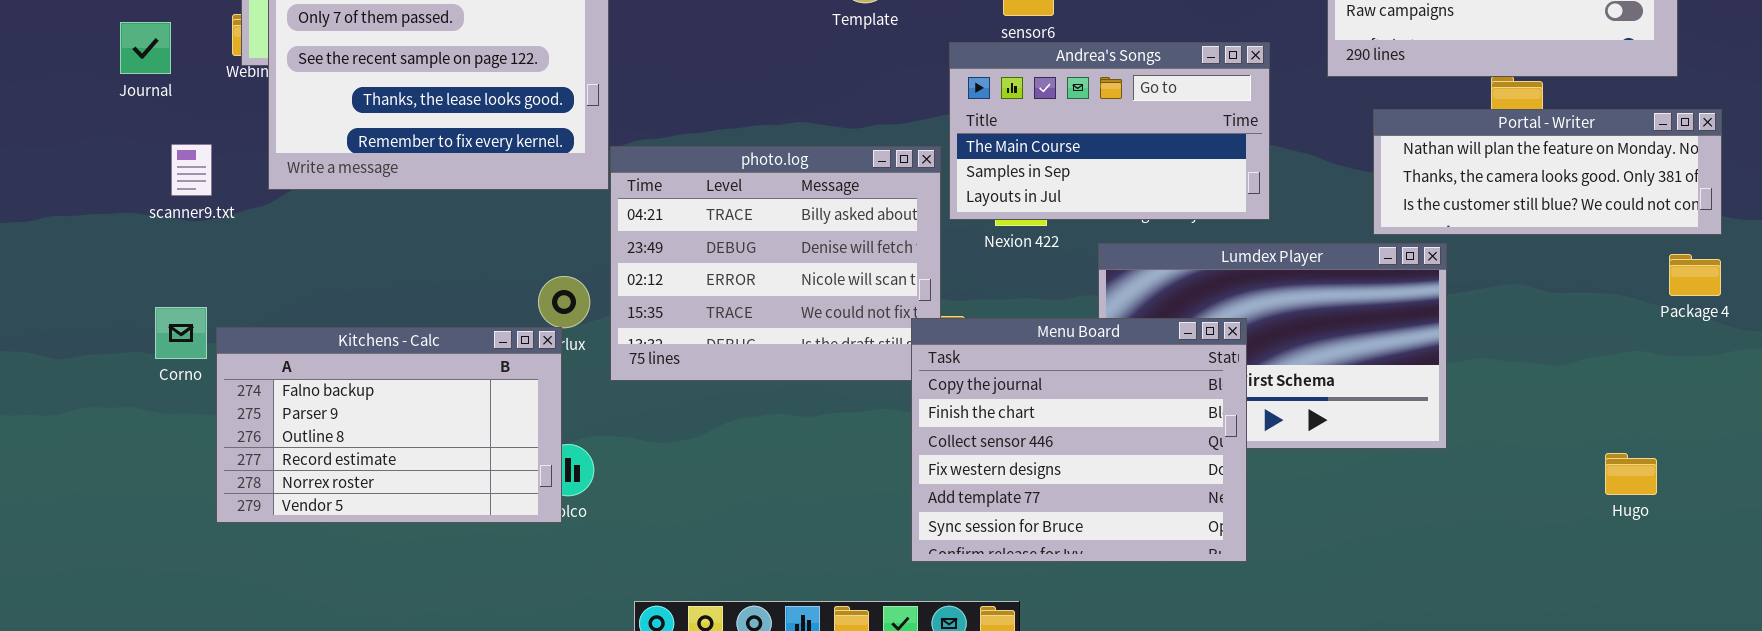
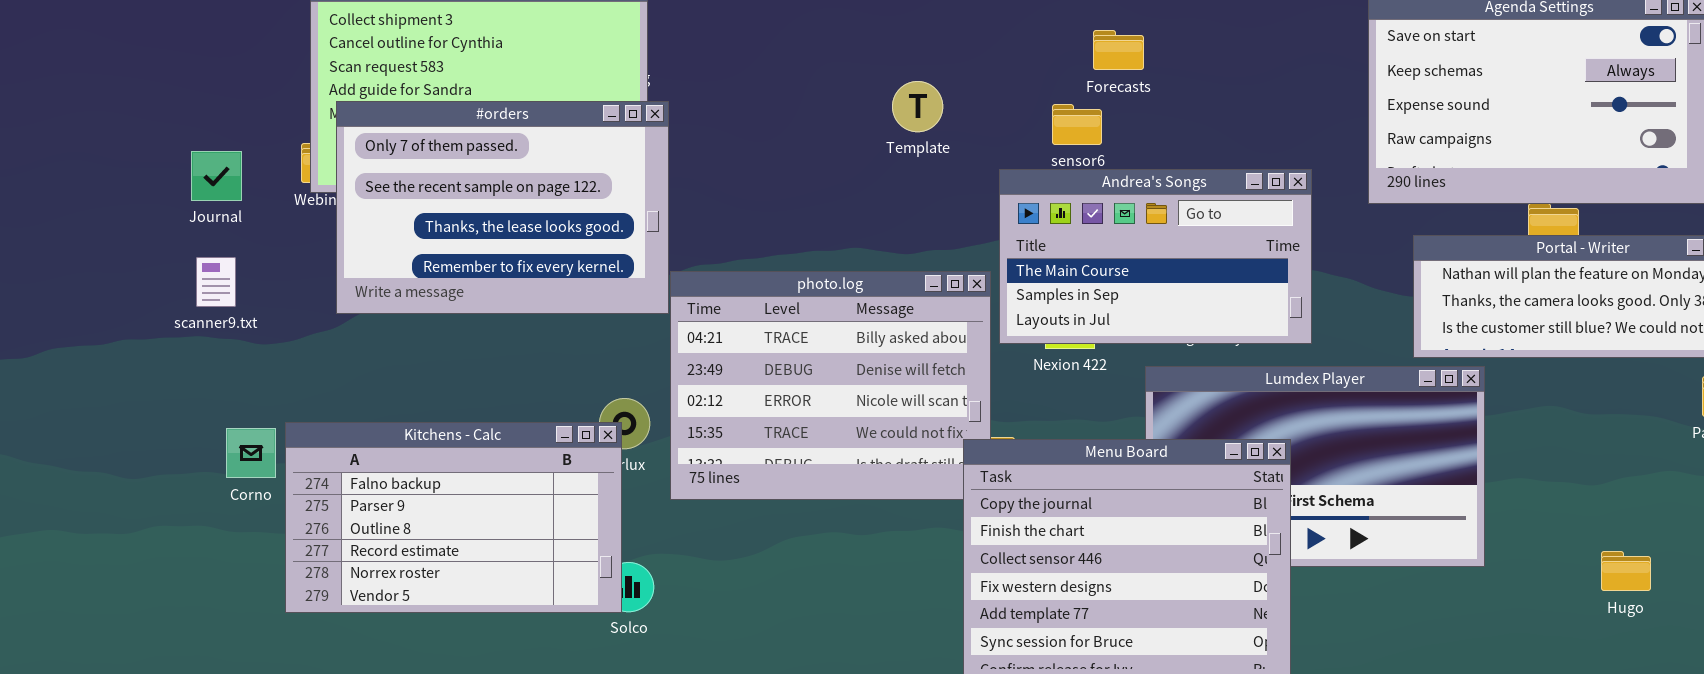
scanner9.txt: [171,144,212,196] -> [196,257,236,307], moved
Kitchens - Calc: [216,327,562,523] -> [285,422,622,613], moved
Hugo: [1605,453,1657,495] -> [1601,551,1651,591], moved

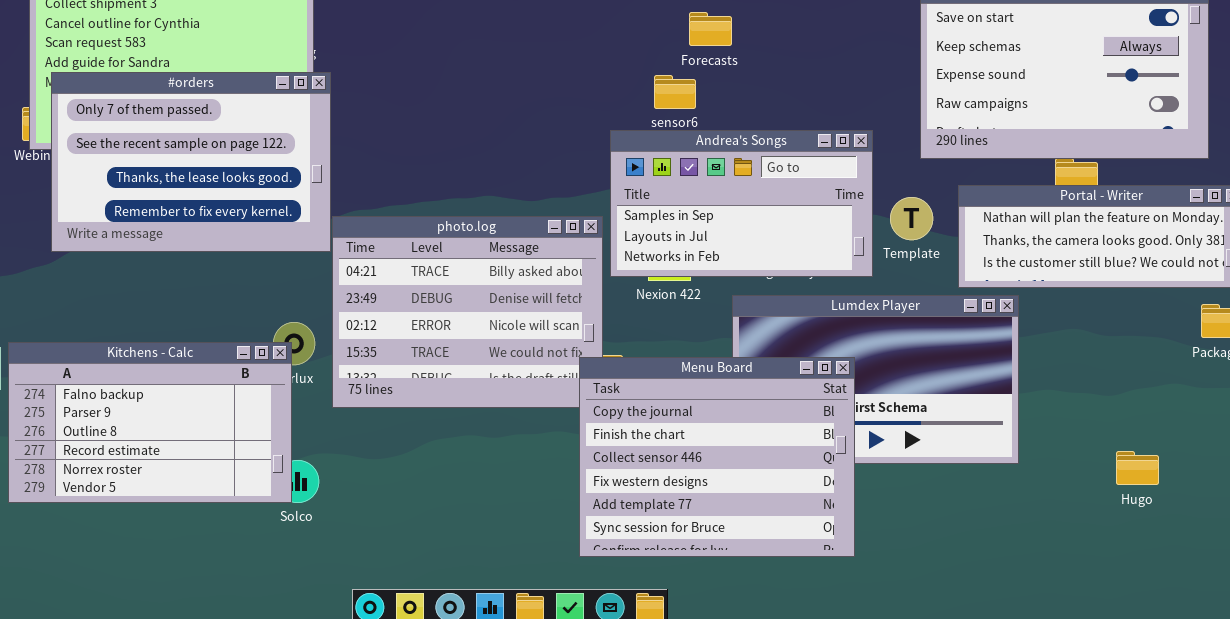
Template: [892,81,943,132] -> [890,197,933,240], moved
Andrea's Songs: [999,169,1312,344] -> [610,130,873,277], scrolled down 1 row

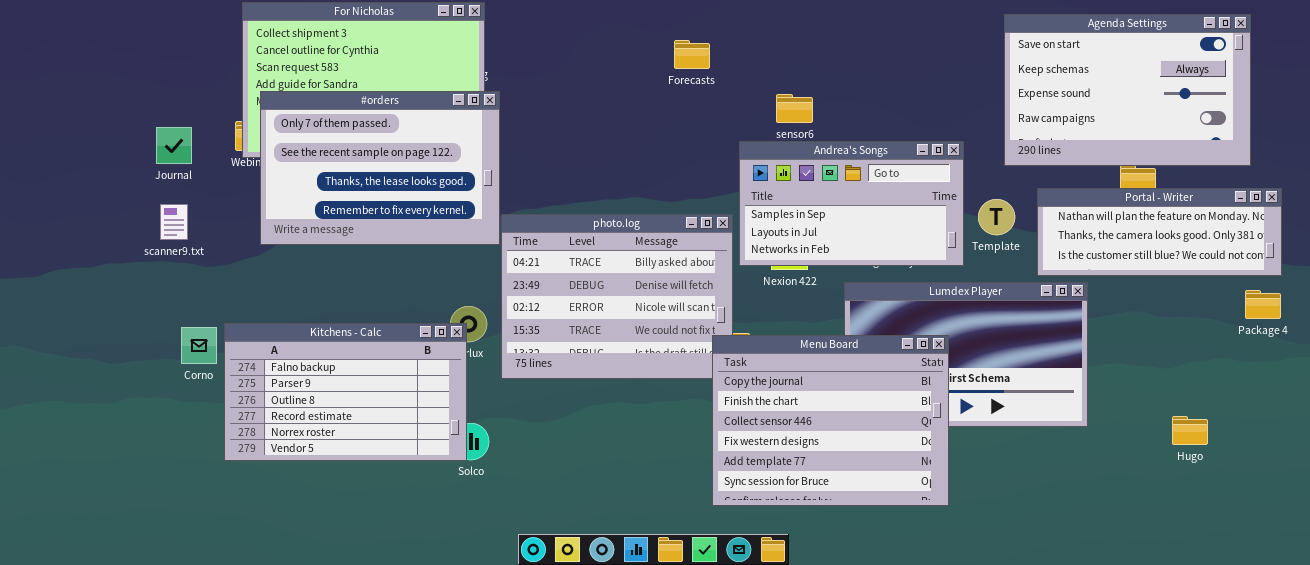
Forecasts: [689,12,732,46] -> [674,40,710,69], moved

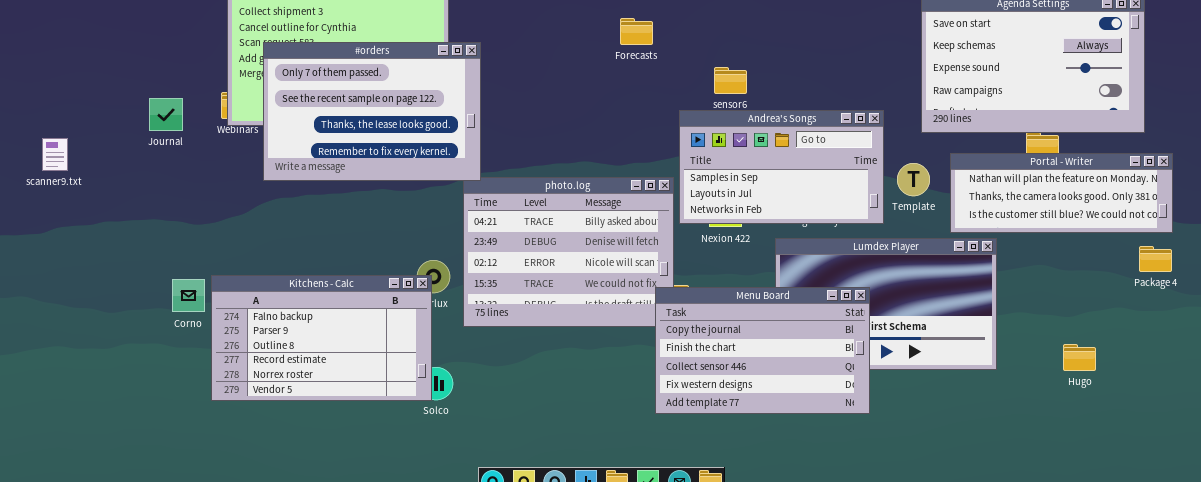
#orders: [260,91,500,245] -> [263,42,481,181], moved
scanner9.txt: [160,204,188,240] -> [42,138,68,171], moved
Menu Board: [712,335,949,506] -> [655,287,870,414], resized
Hugo: [1172,416,1208,445] -> [1063,344,1096,371], moved

